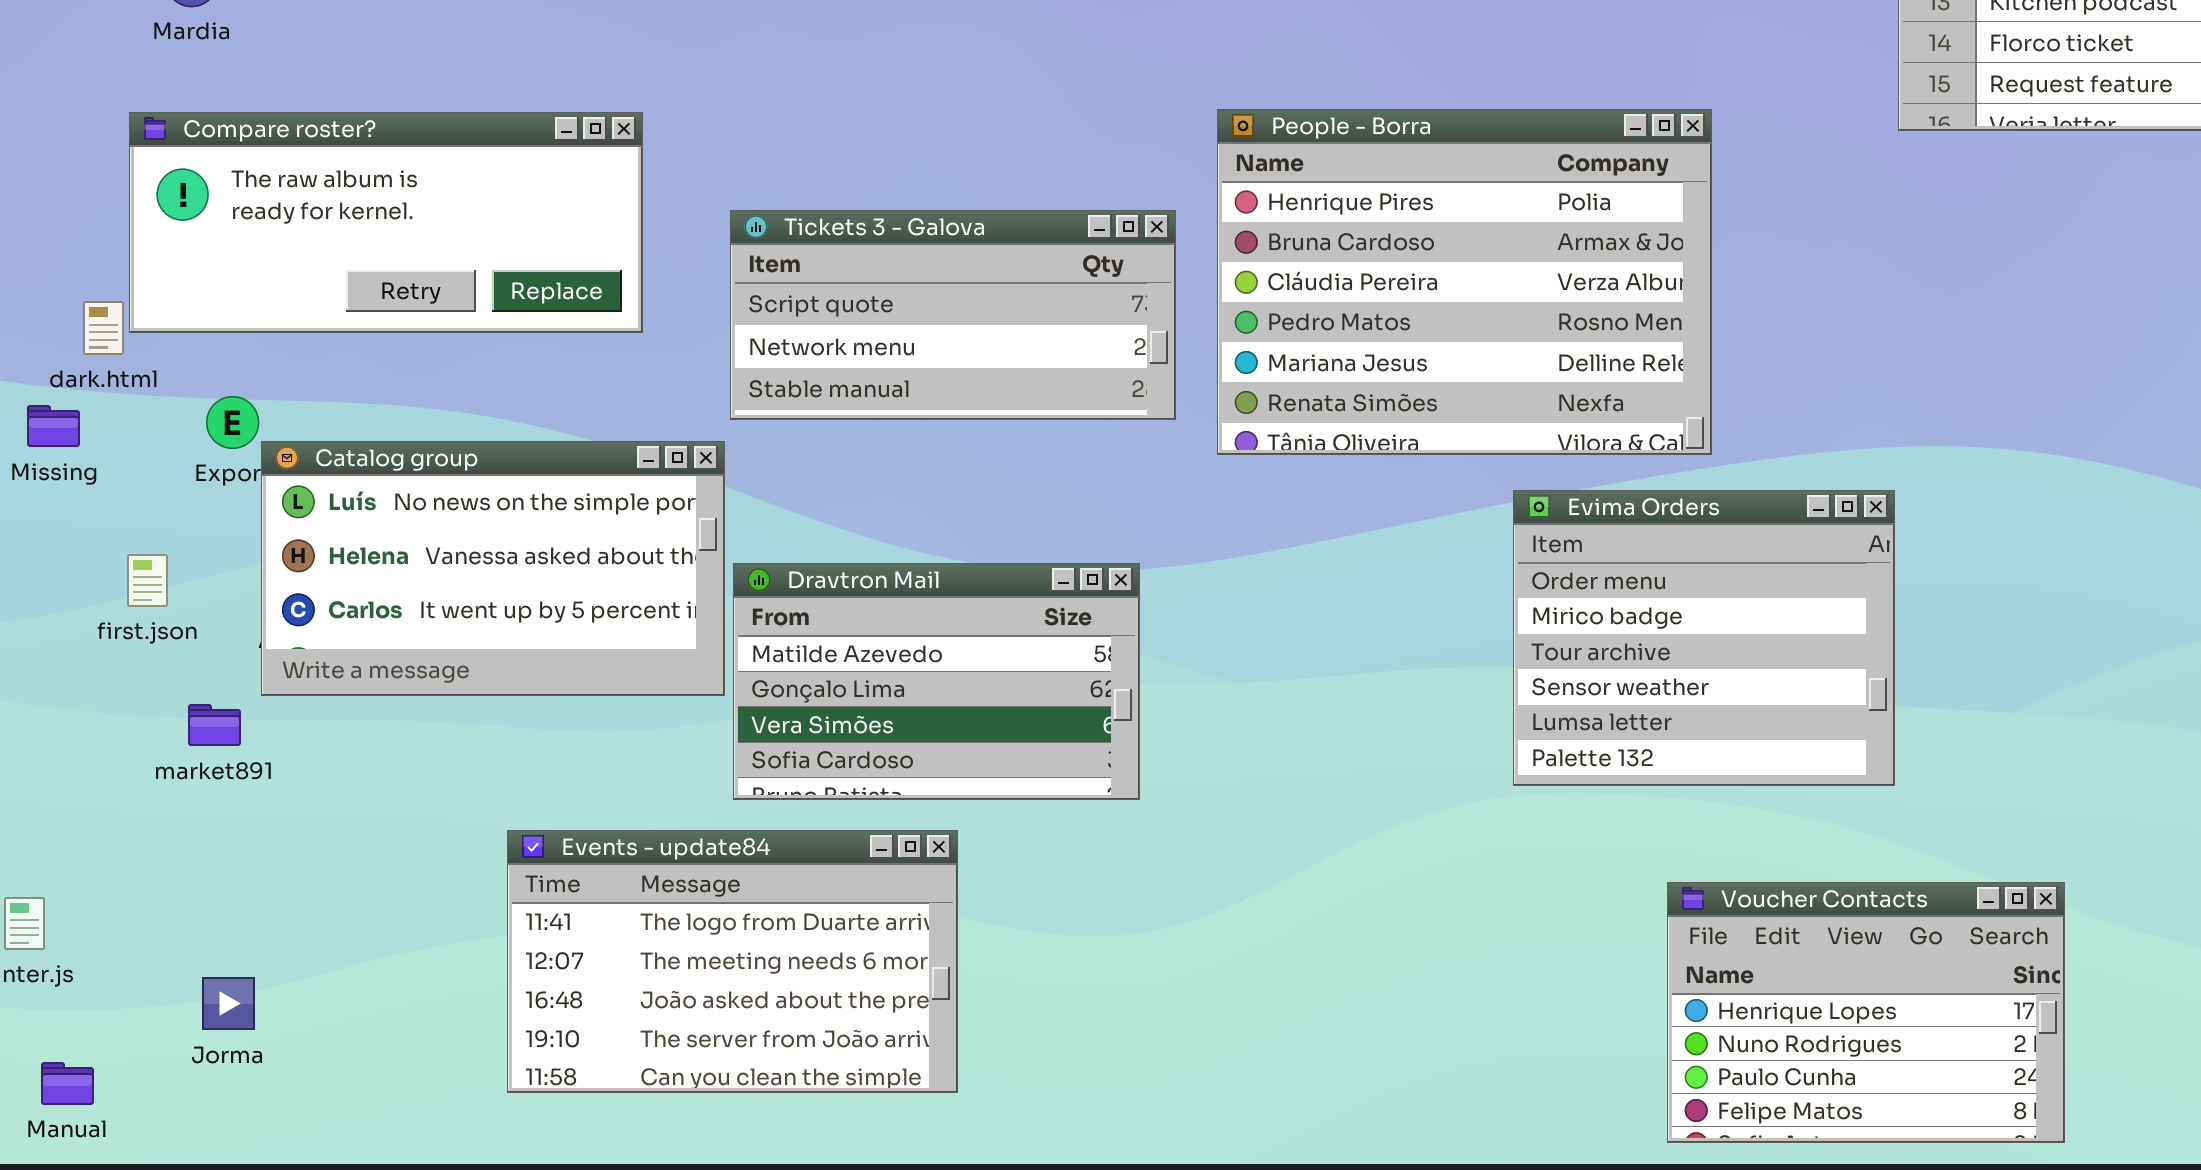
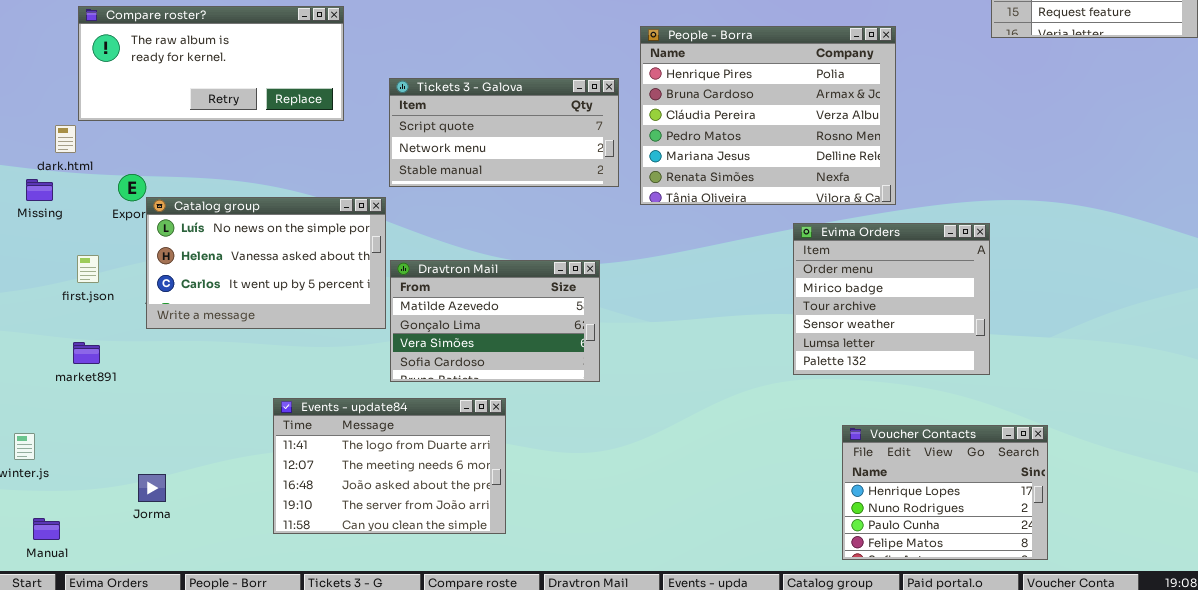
Compare roster?: [129,112,643,333] -> [78,6,344,121], moved
market891: [188,704,241,746] -> [73,342,100,364], moved
Voucher Contacts: [1667,882,2065,1143] -> [842,425,1048,560], moved
Jorma: [202,977,255,1030] -> [138,474,166,502], moved

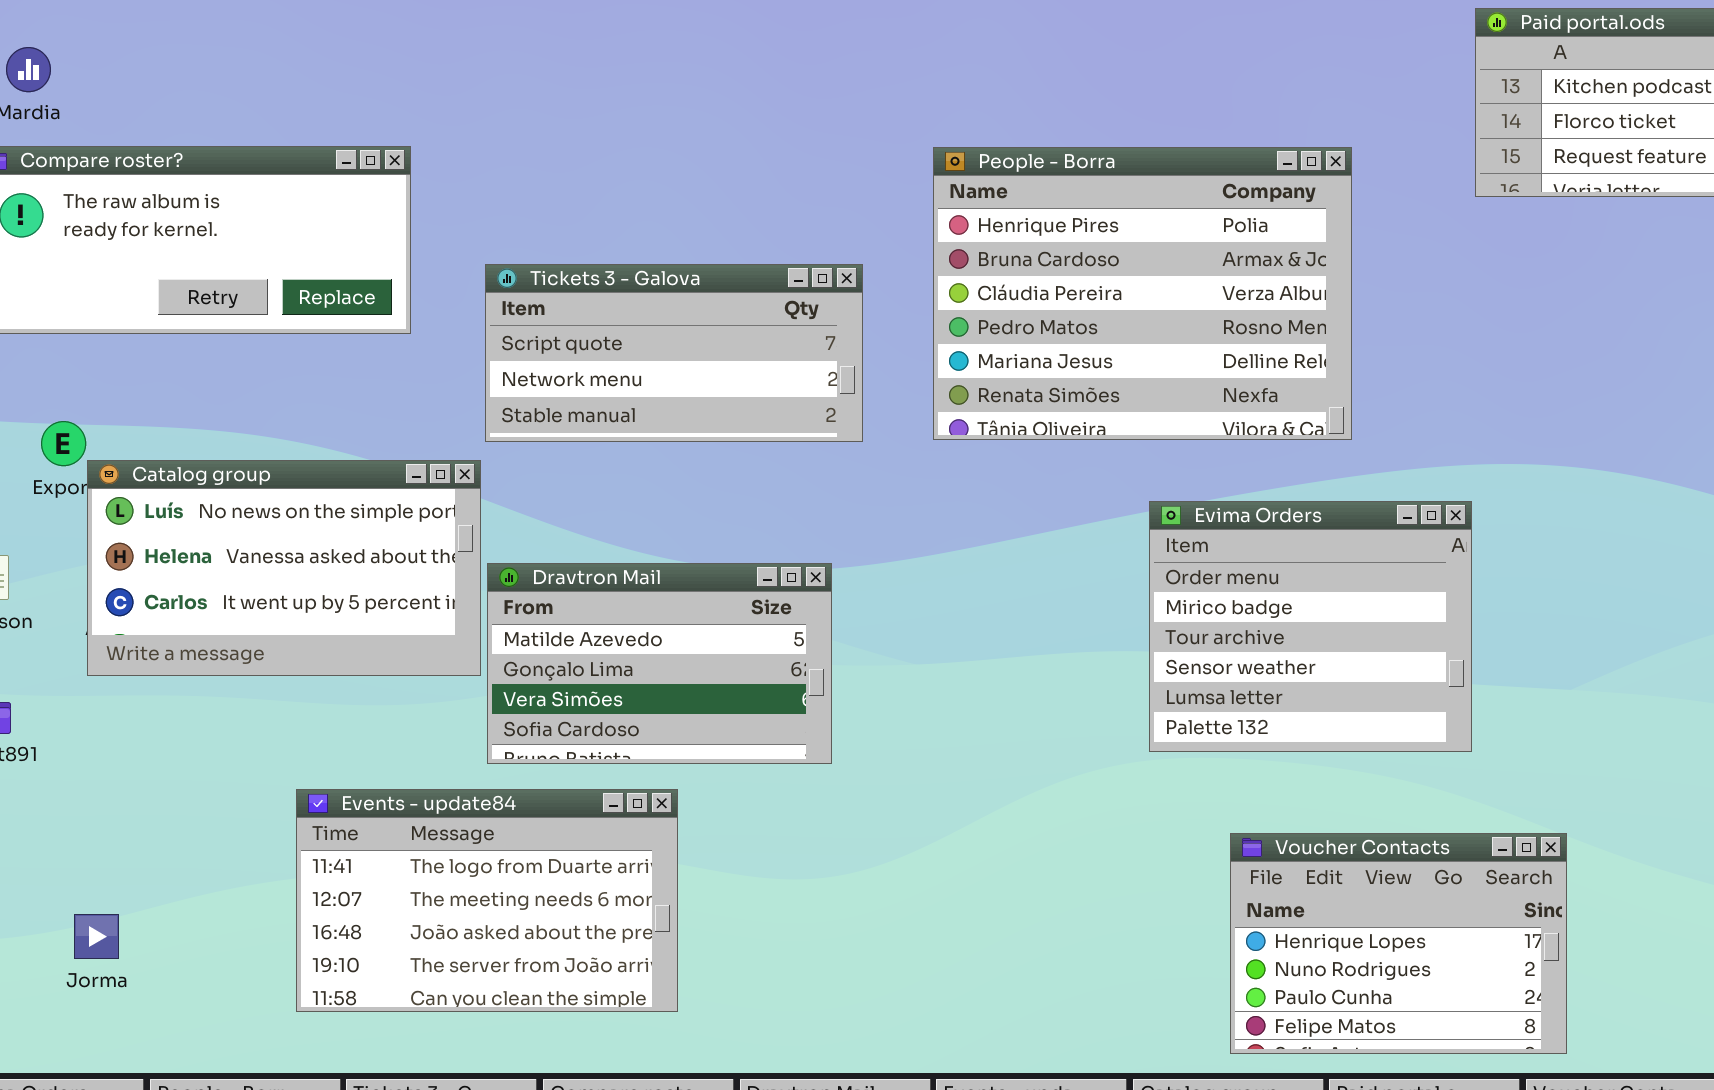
People - Borra: [640,26,896,205] -> [933,147,1352,440], moved

